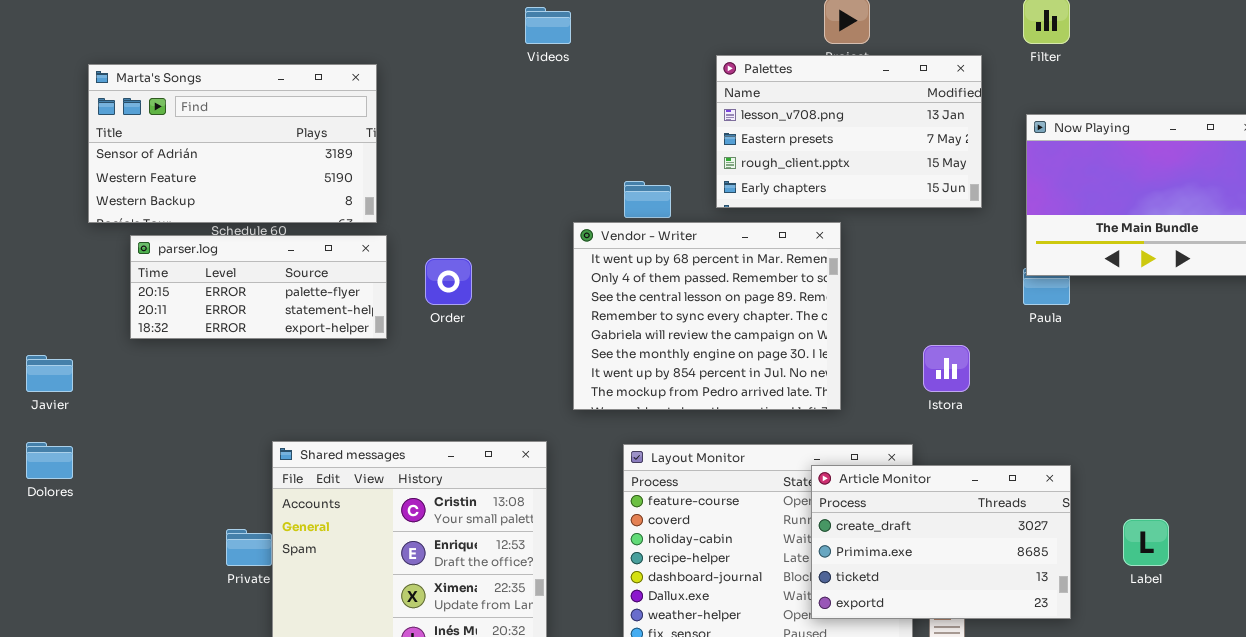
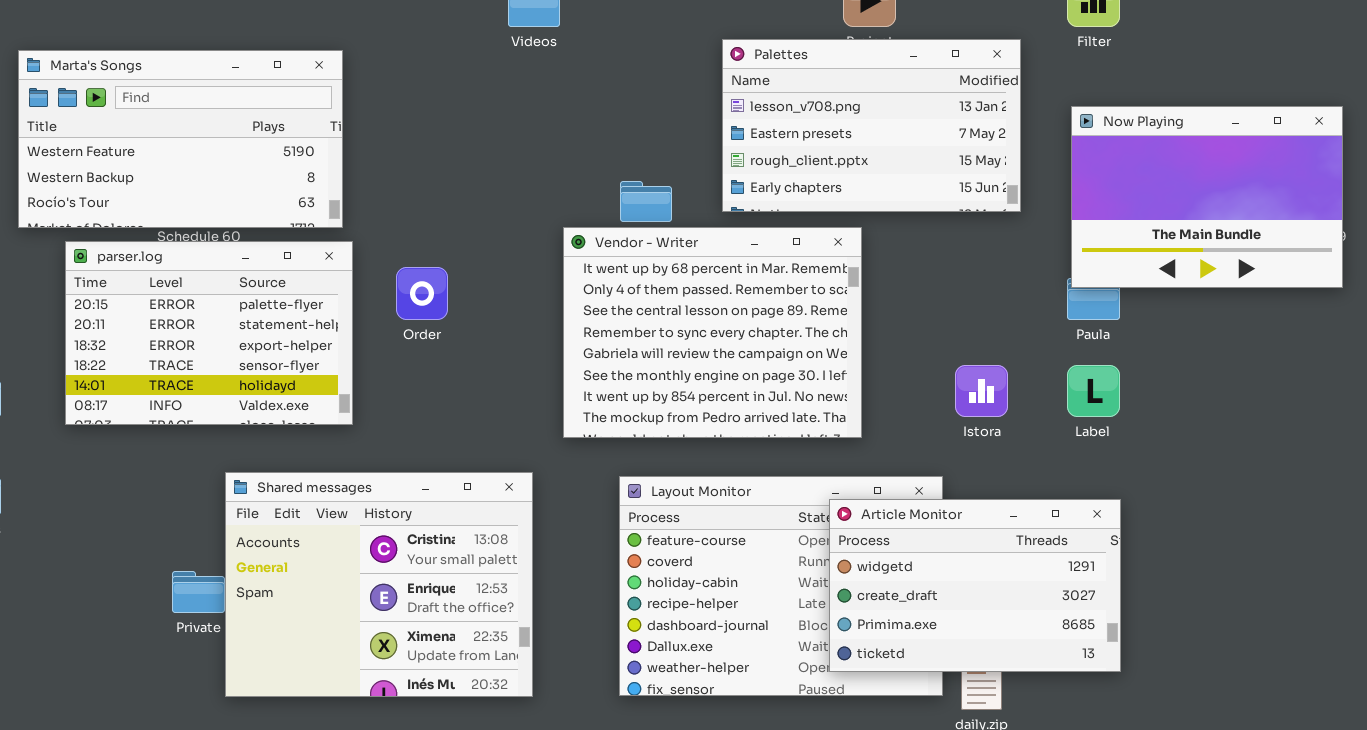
Marta's Songs: [88,64,377,223] -> [18,50,343,228], scrolled down 1 row
parser.log: [130,235,387,339] -> [65,241,353,425], resized
Article Monitor: [811,465,1071,619] -> [829,499,1121,672], scrolled up 1 row
Label: [1123,519,1169,566] -> [1067,365,1120,417], moved

